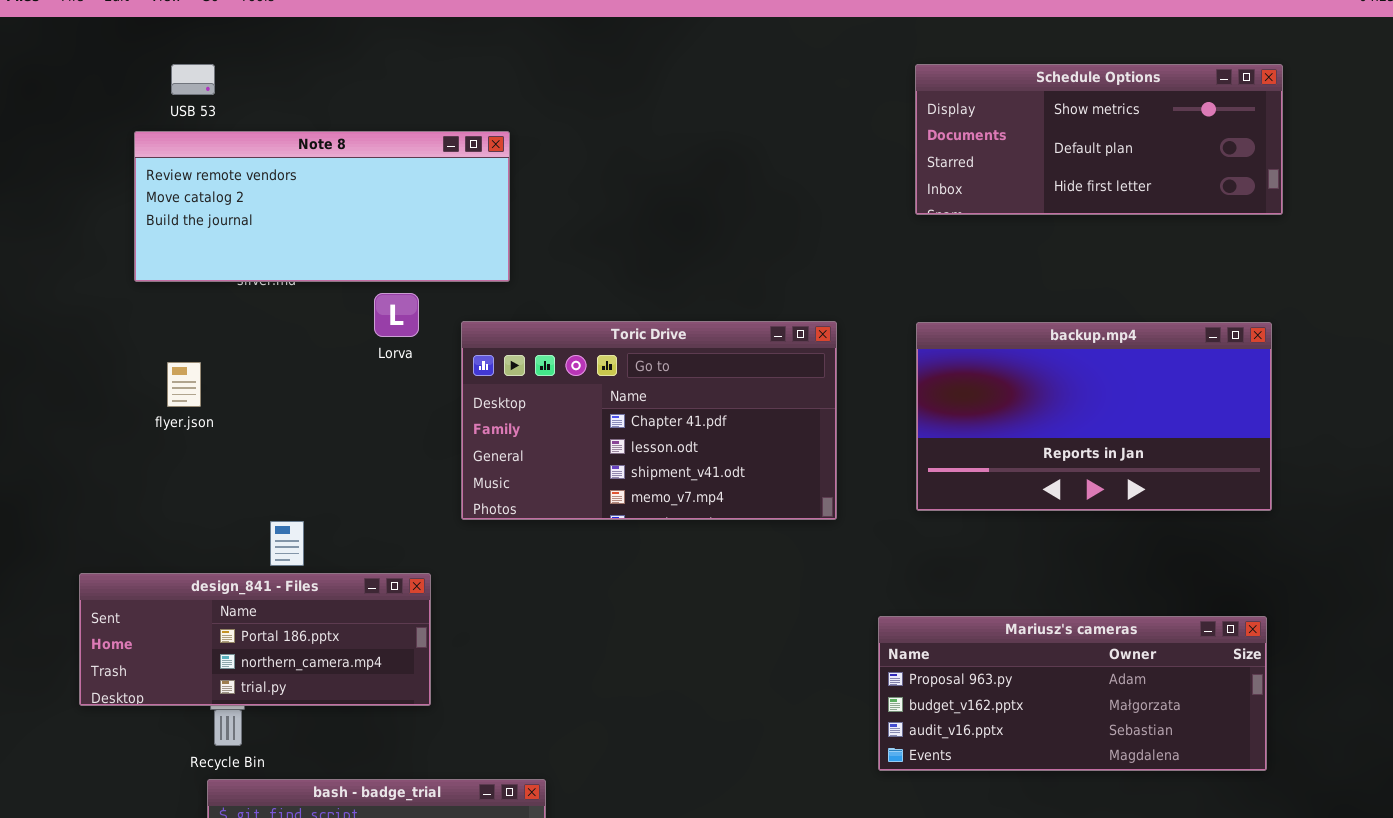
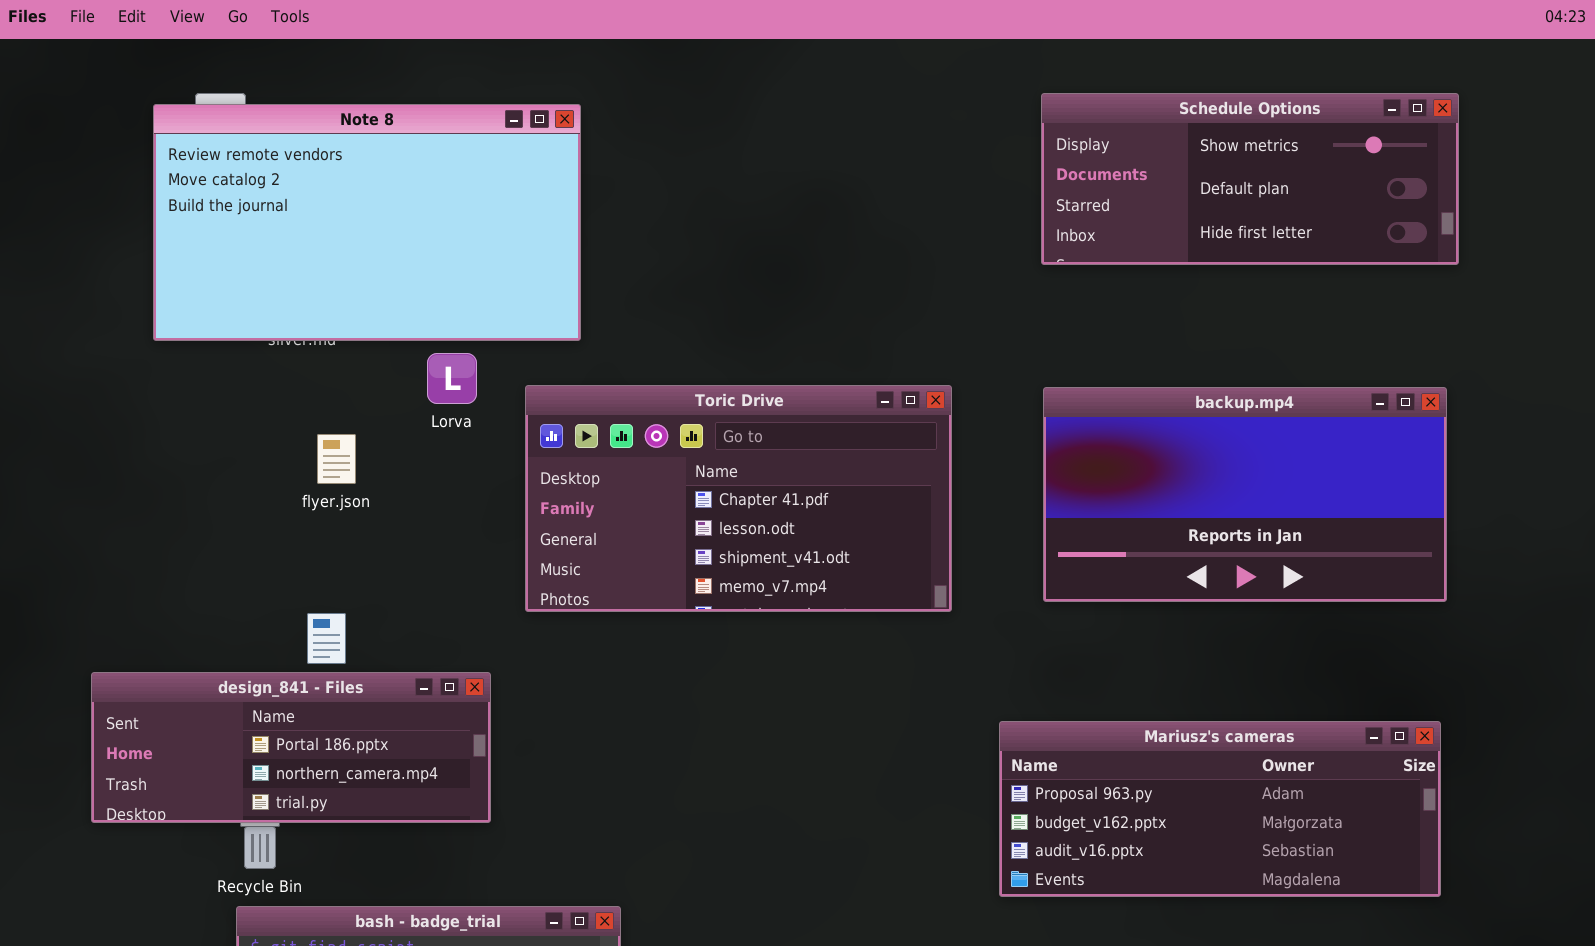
Note 8: [134,131,510,282] -> [153,104,581,341], resized
flyer.json: [167,362,201,407] -> [317,434,356,484], moved

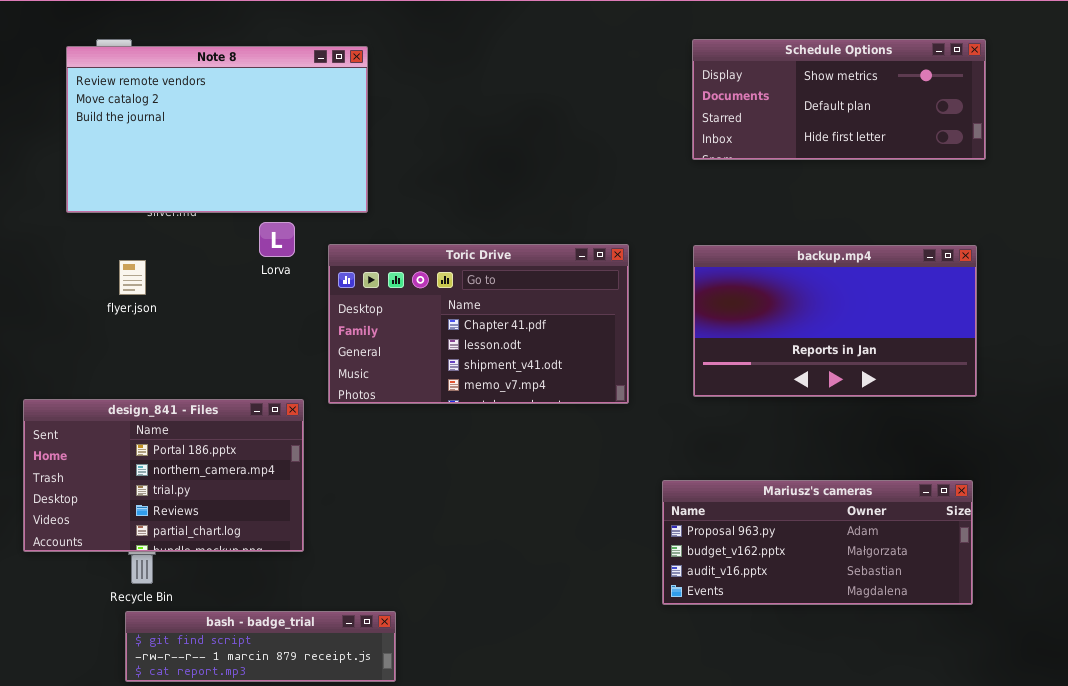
flyer.json: [317,434,356,484] -> [119,260,146,295], moved
design_841 - Files: [91,672,491,823] -> [23,399,304,552], resized

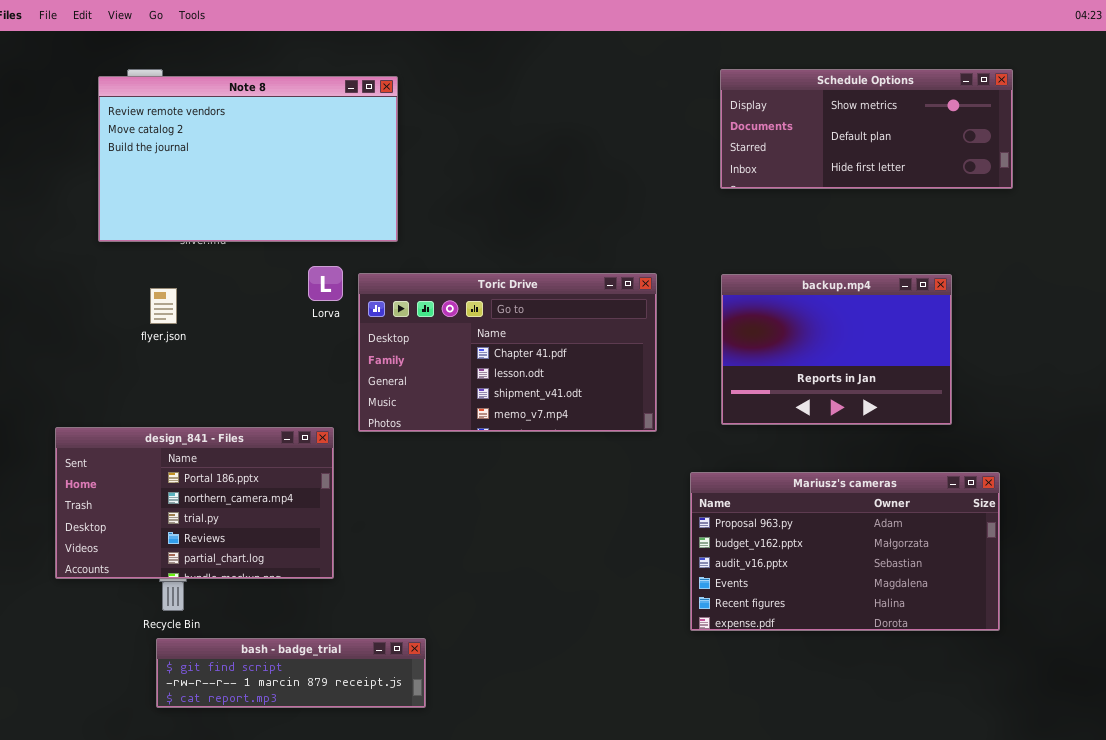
Lorva: [259,222,295,257] -> [308,266,343,301], moved
backup.mp4: [693,245,977,397] -> [721,274,952,425], resized
Mariusz's cameras: [662,480,973,605] -> [690,472,1000,631], resized

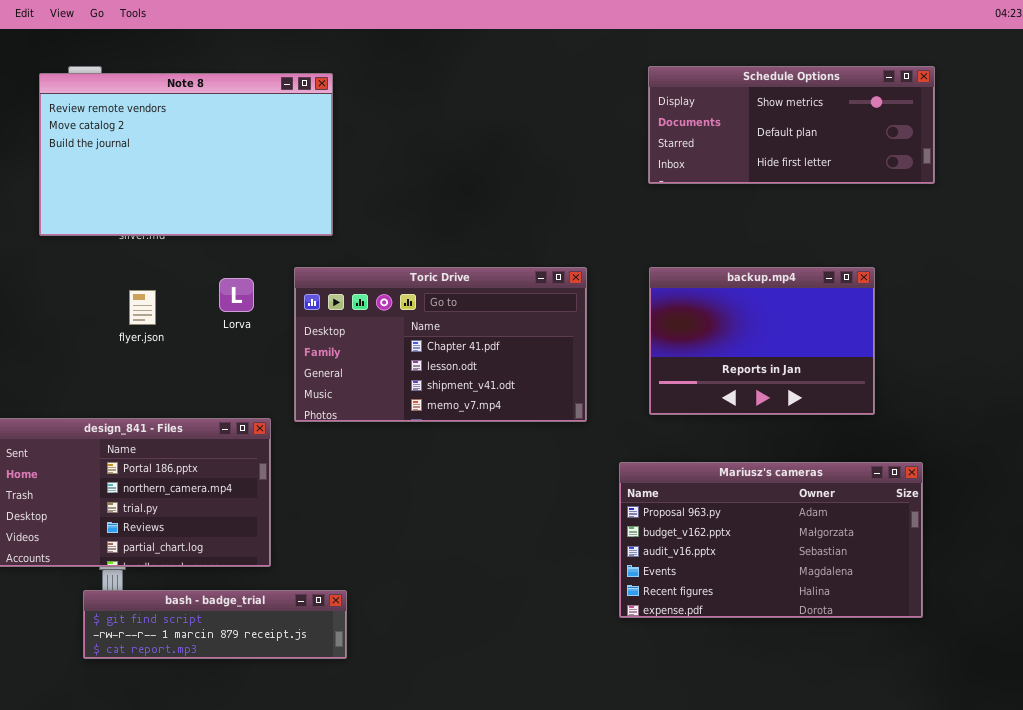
Lorva: [308,266,343,301] -> [219,278,254,312], moved
flyer.json: [150,288,177,324] -> [129,290,156,325], moved
bash - badge_trial: [156,638,426,708] -> [83,590,347,659], moved

